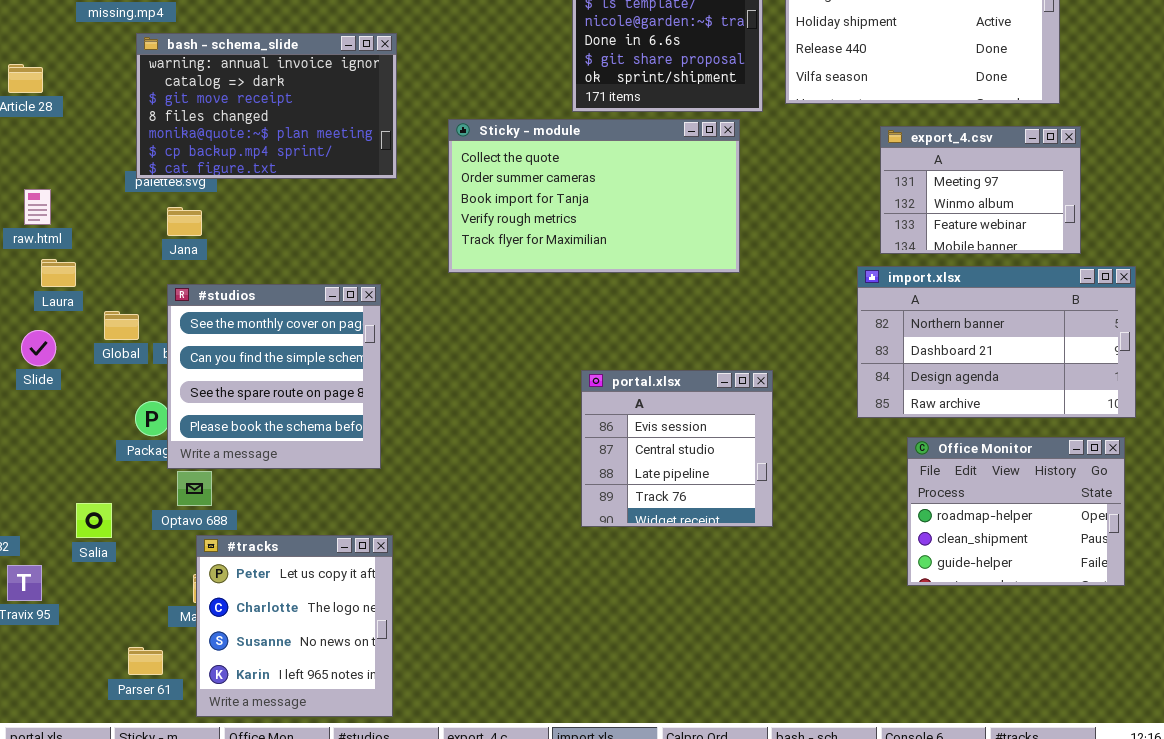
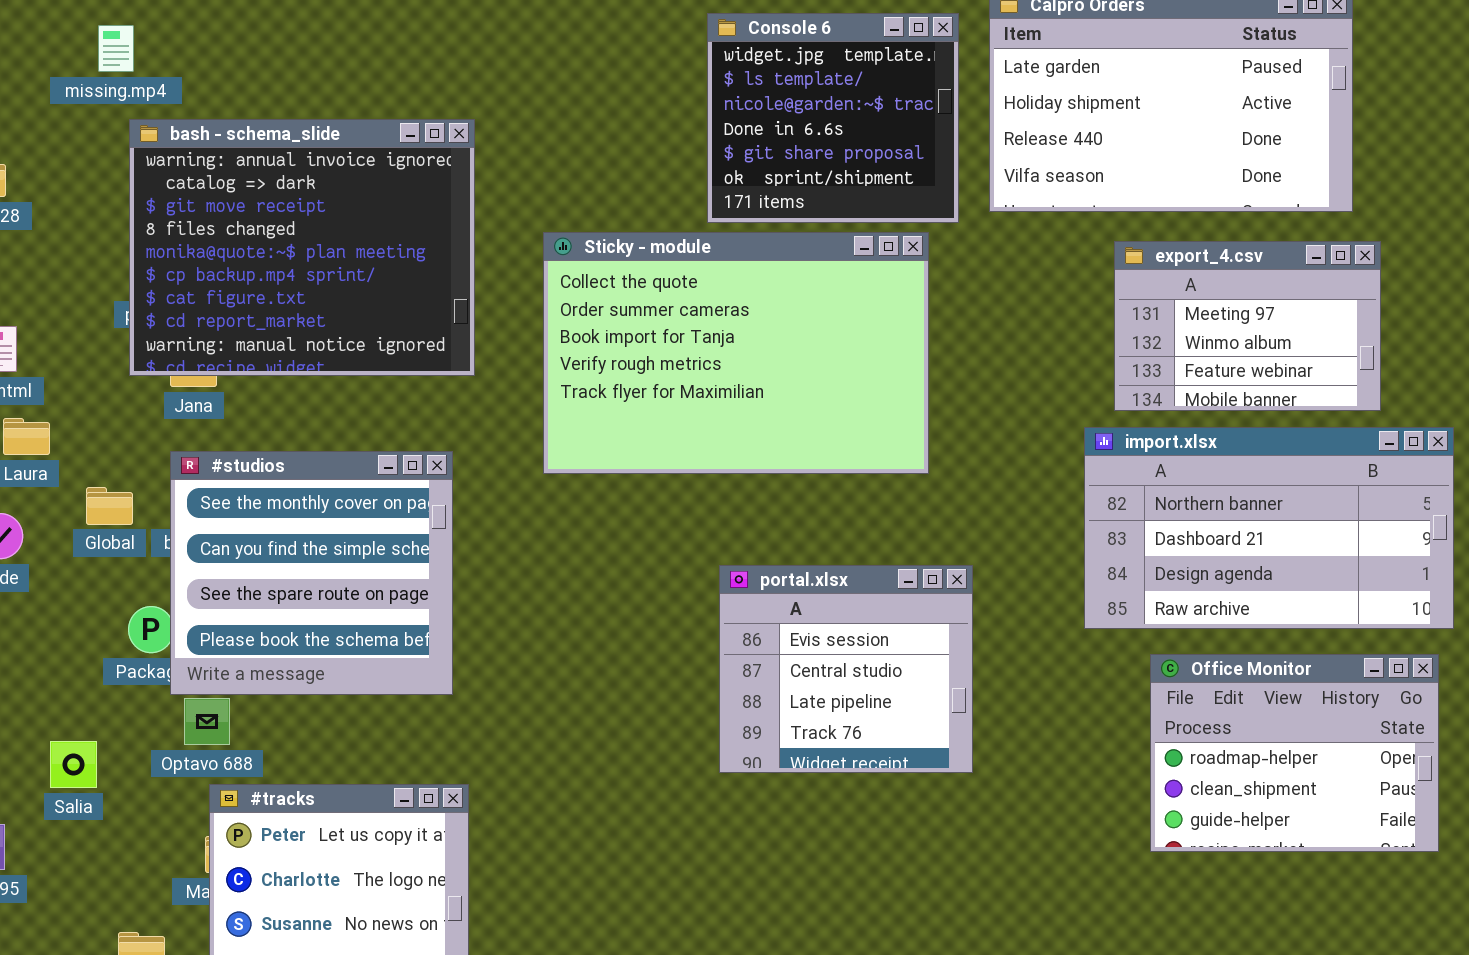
bash - schema_slide: [136,33,397,179] -> [129,119,475,376], resized
Sticky - module: [448,119,740,273] -> [543,232,929,474], resized

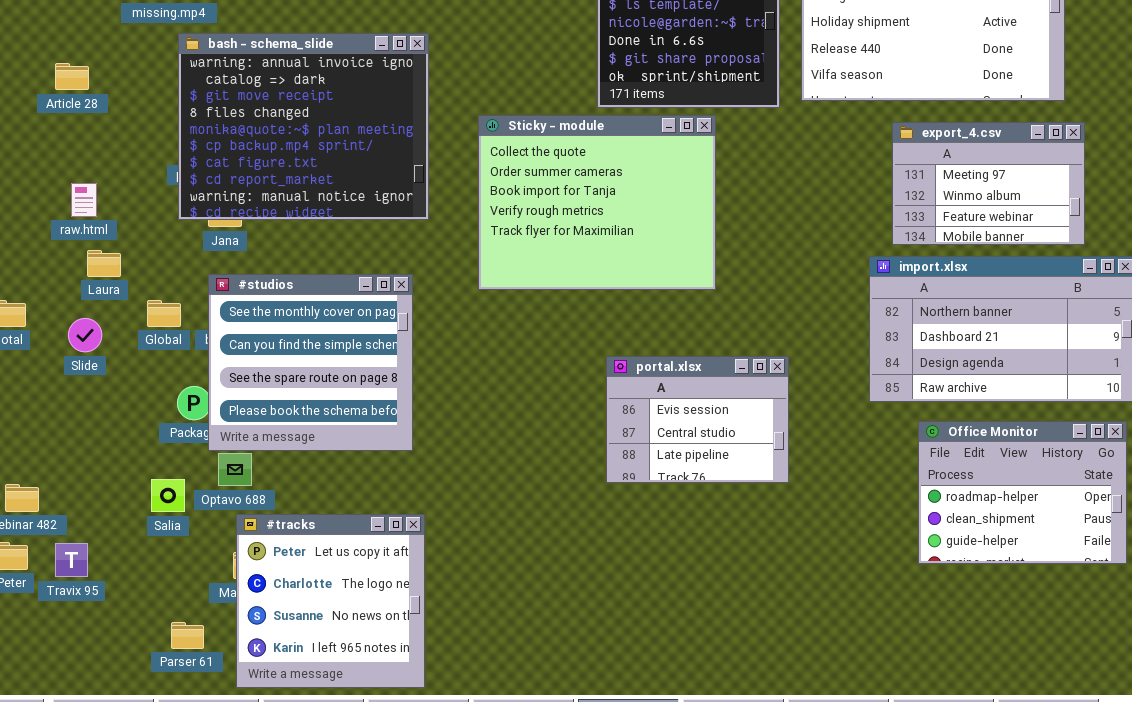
Sticky - module: [543,232,929,474] -> [478,115,716,290], resized
portal.xlsx: [719,565,973,773] -> [606,356,789,483], resized
Salia: [50,741,97,788] -> [151,479,185,512], moved

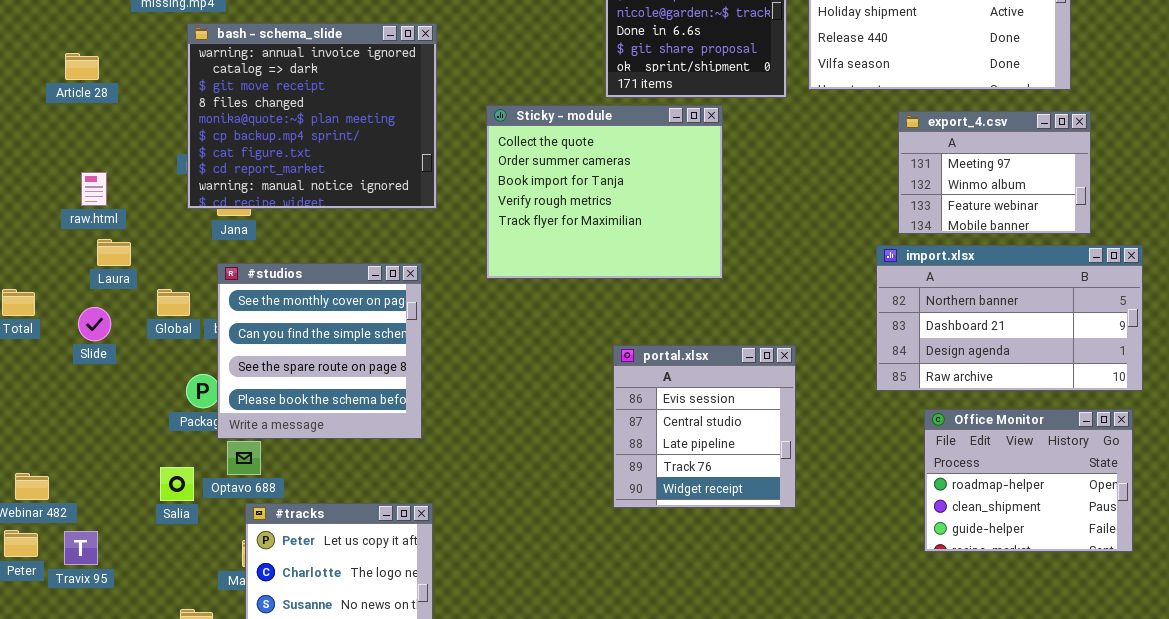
portal.xlsx: [606,356,789,483] -> [613,345,796,508], resized

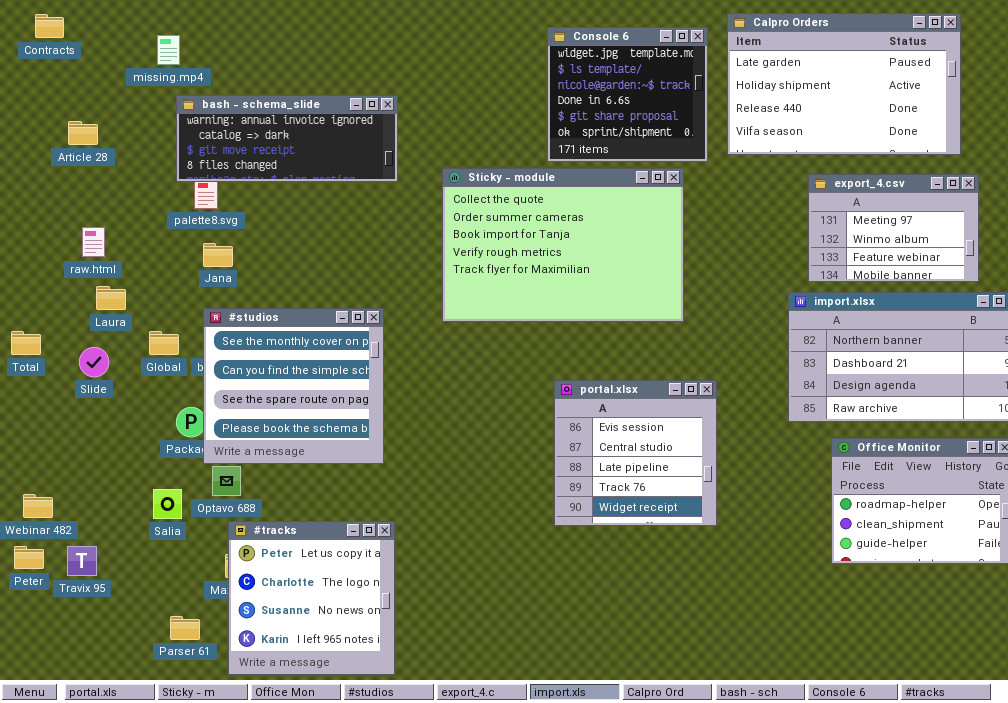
bash - schema_slide: [187,23,437,209] -> [176,95,398,182], resized
Sticky - module: [486,105,723,279] -> [442,168,684,322], resized

